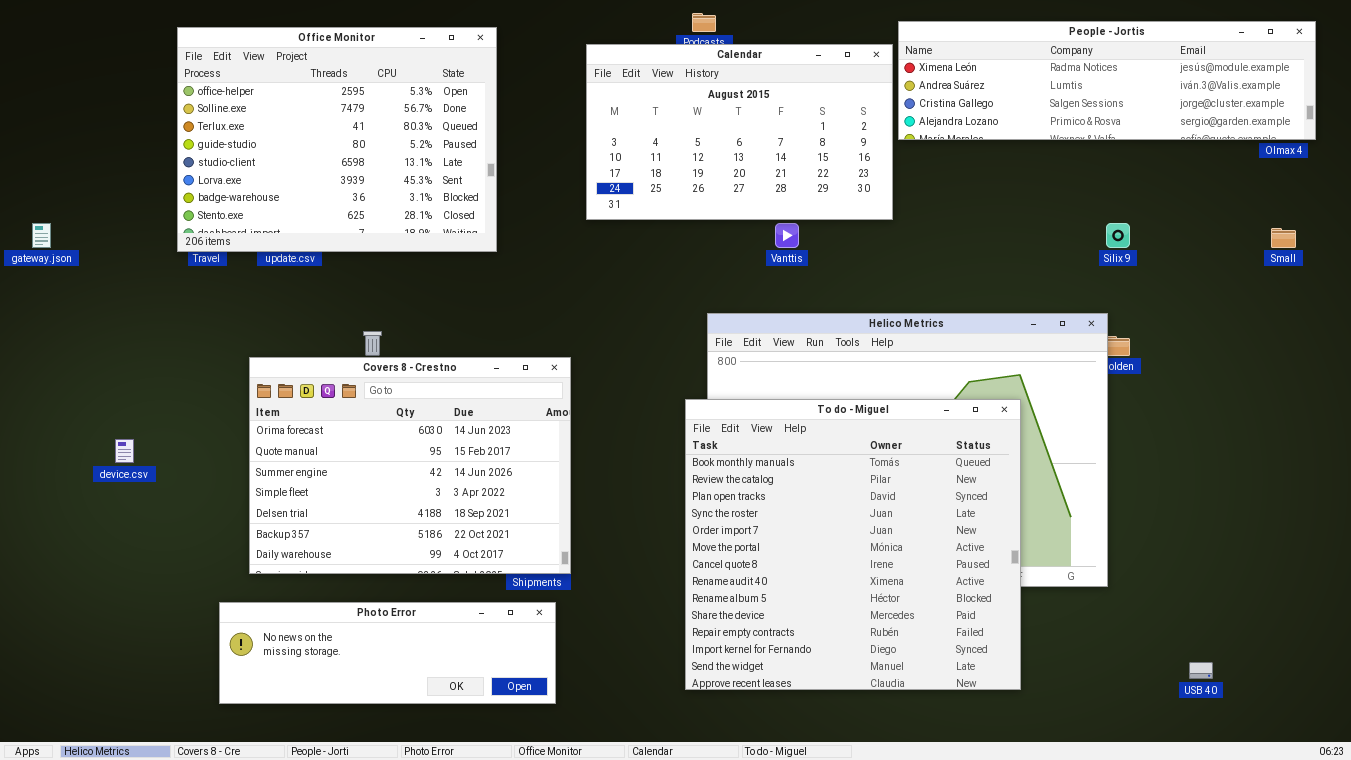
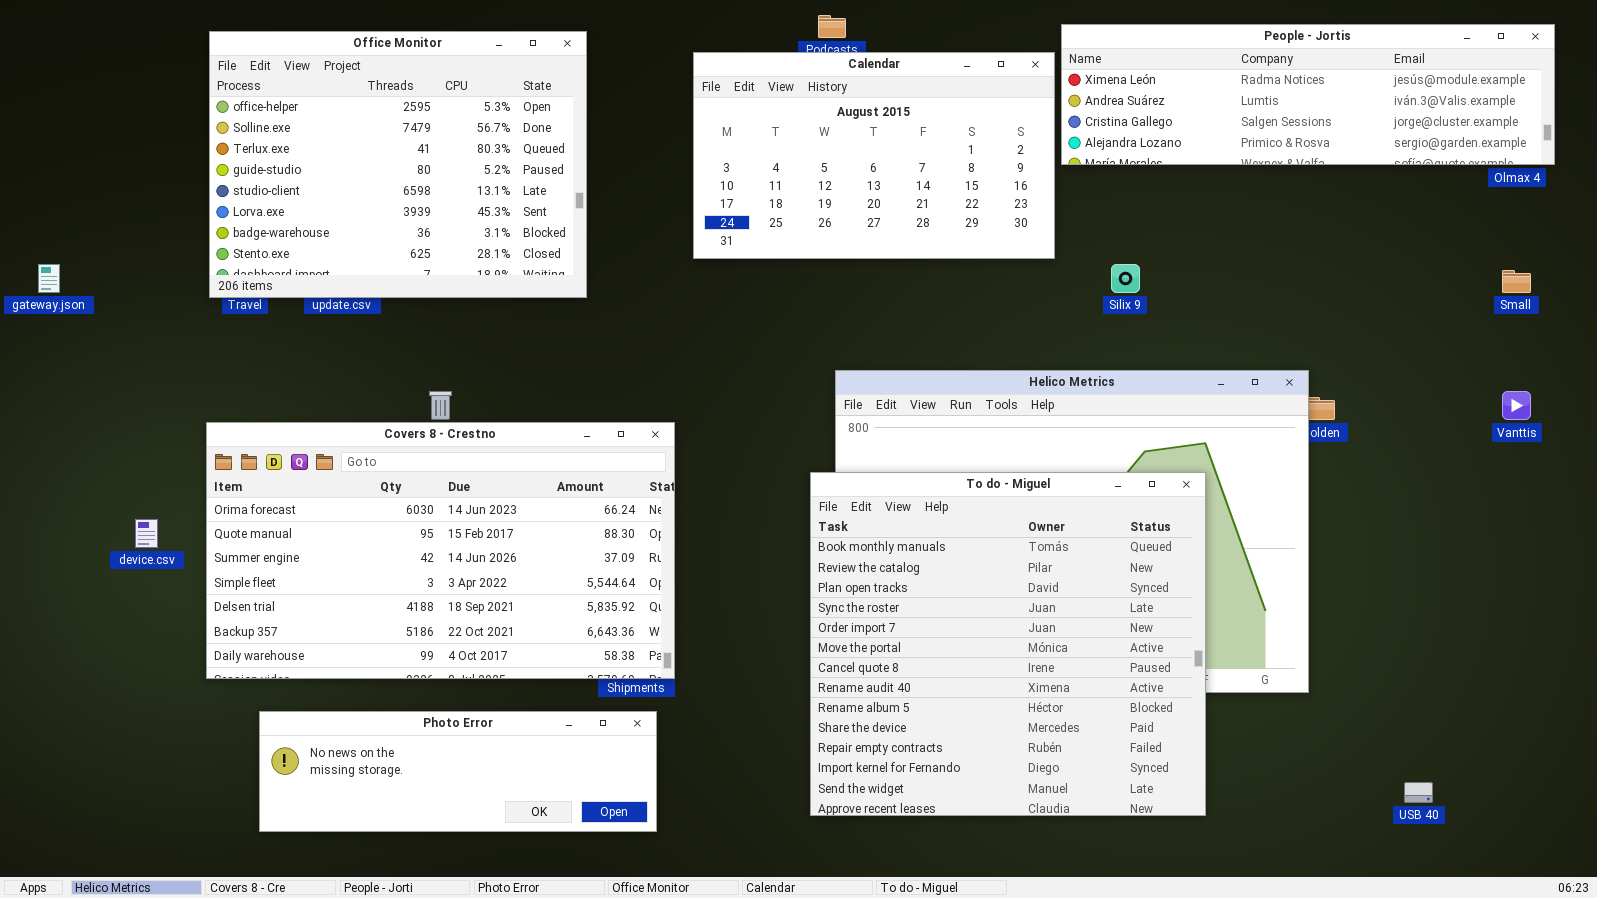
Vanttis: [775,223,799,248] -> [1502,391,1531,420], moved
Silix 9: [1106,223,1130,248] -> [1111,264,1140,293], moved
Covers 8 - Crestno: [249,357,571,574] -> [206,422,675,679], resized

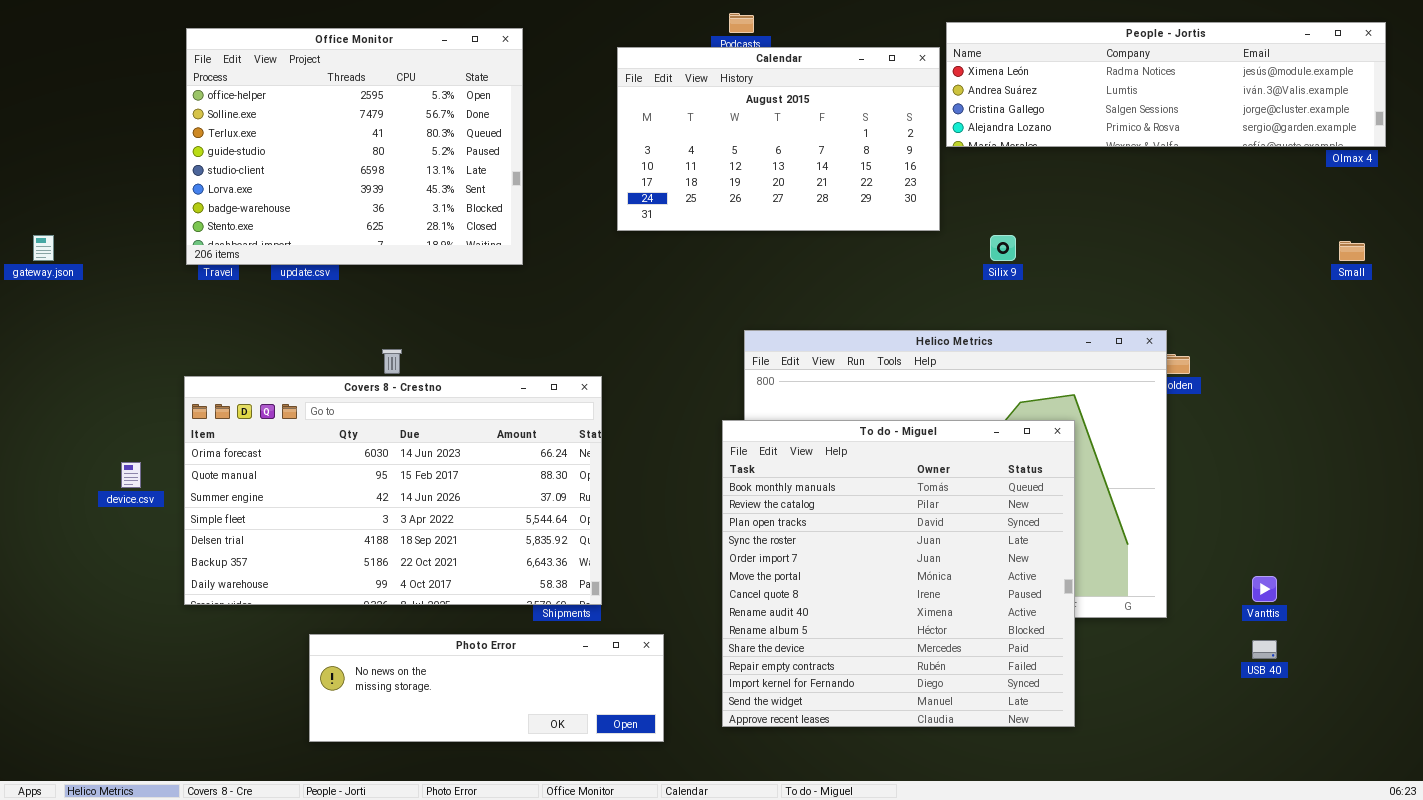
Vanttis: [1502,391,1531,420] -> [1252,576,1277,602], moved
Photo Error: [259,711,657,832] -> [309,634,664,742], moved
USB 40: [1404,782,1433,803] -> [1252,640,1277,659], moved

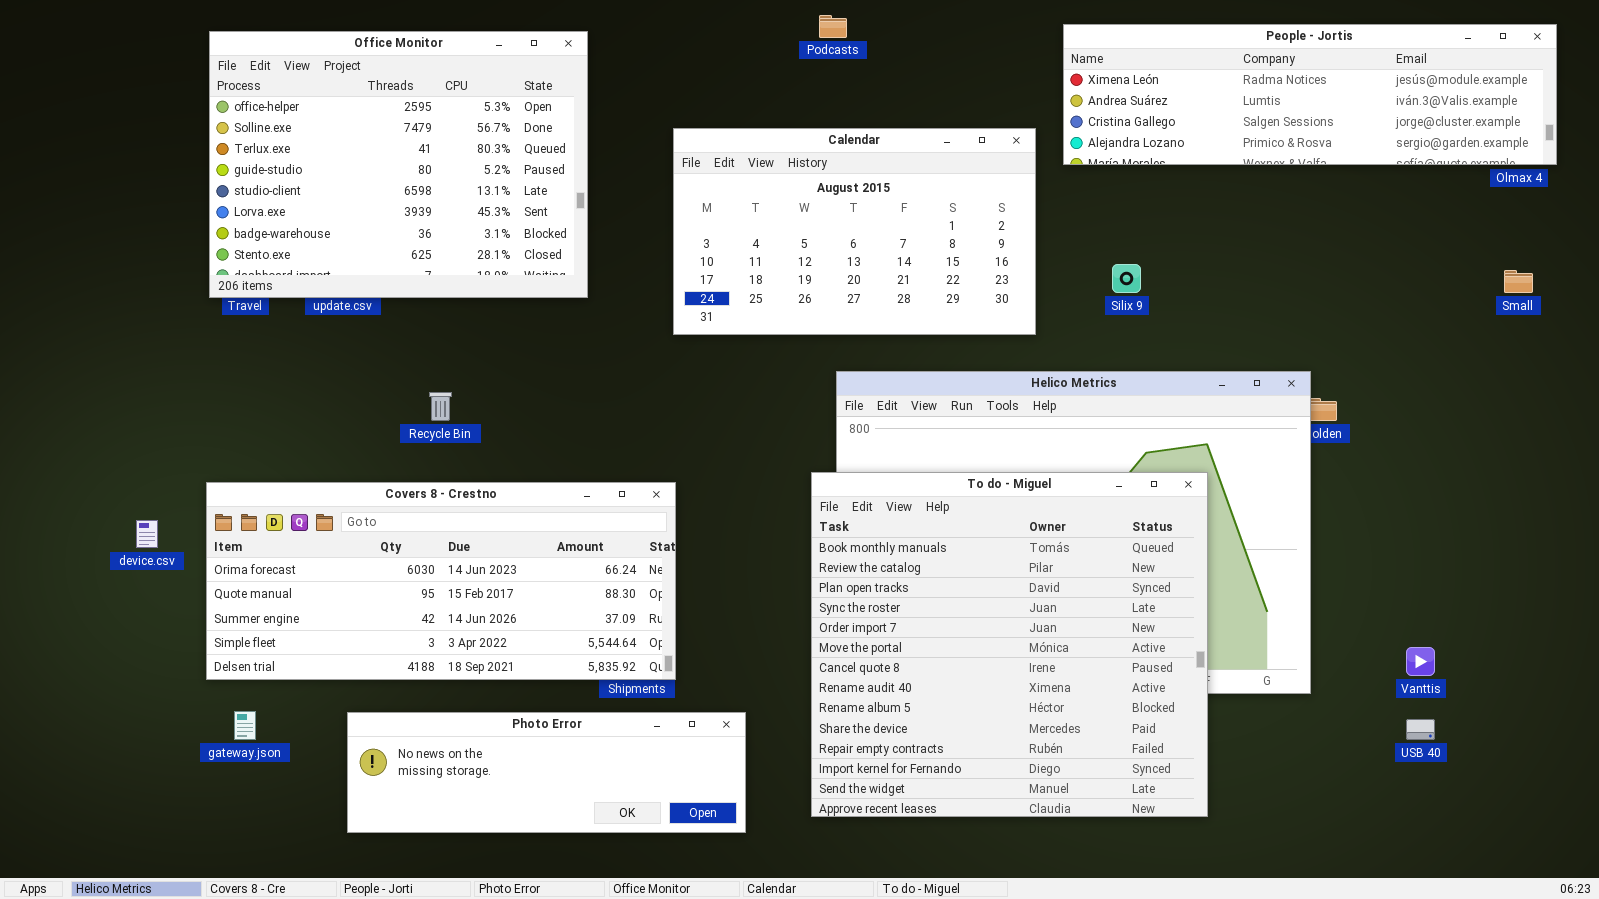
Calendar: [617,47,940,231] -> [673,128,1036,335], moved
gateway.json: [33,235,54,261] -> [234,711,256,740], moved
Covers 8 - Crestno: [184,376,602,605] -> [206,482,676,680], resized

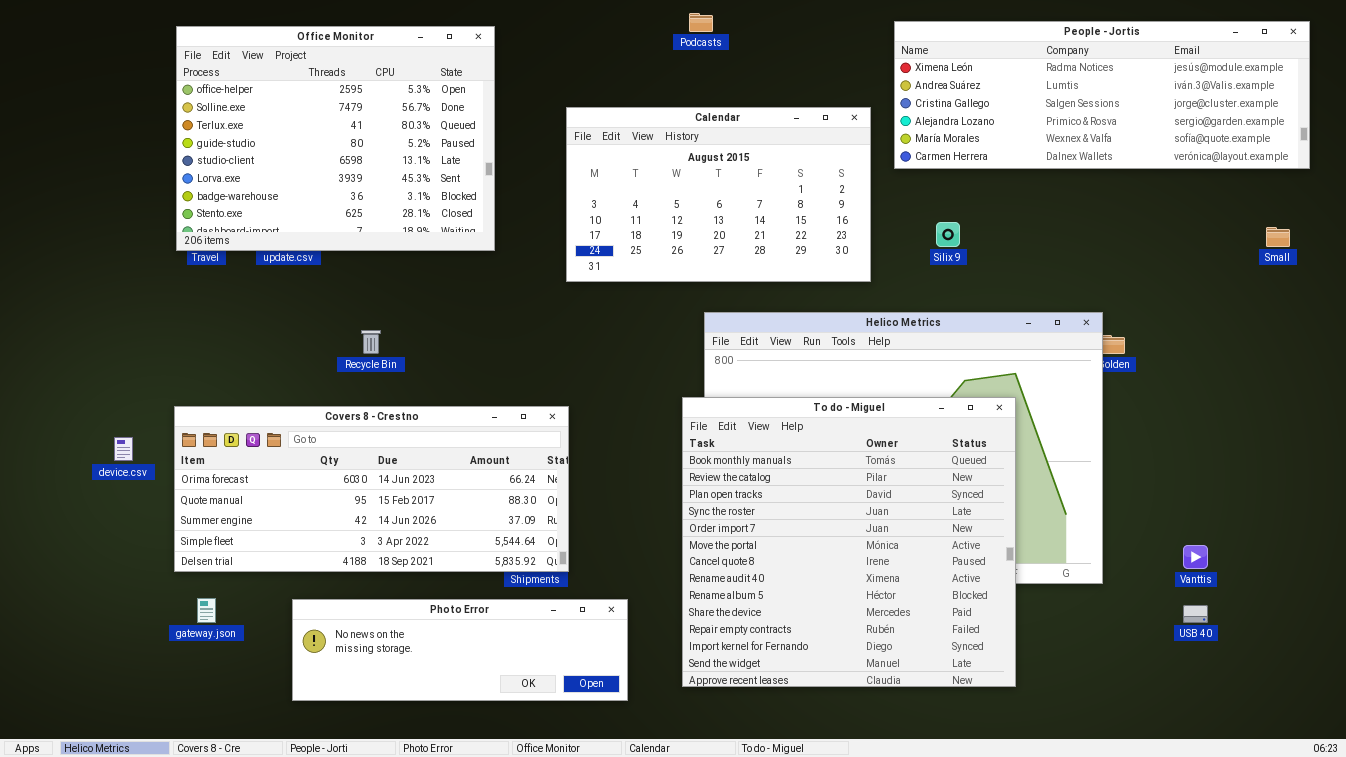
People - Jortis: [1063,24,1557,165] -> [894,21,1310,169], resized

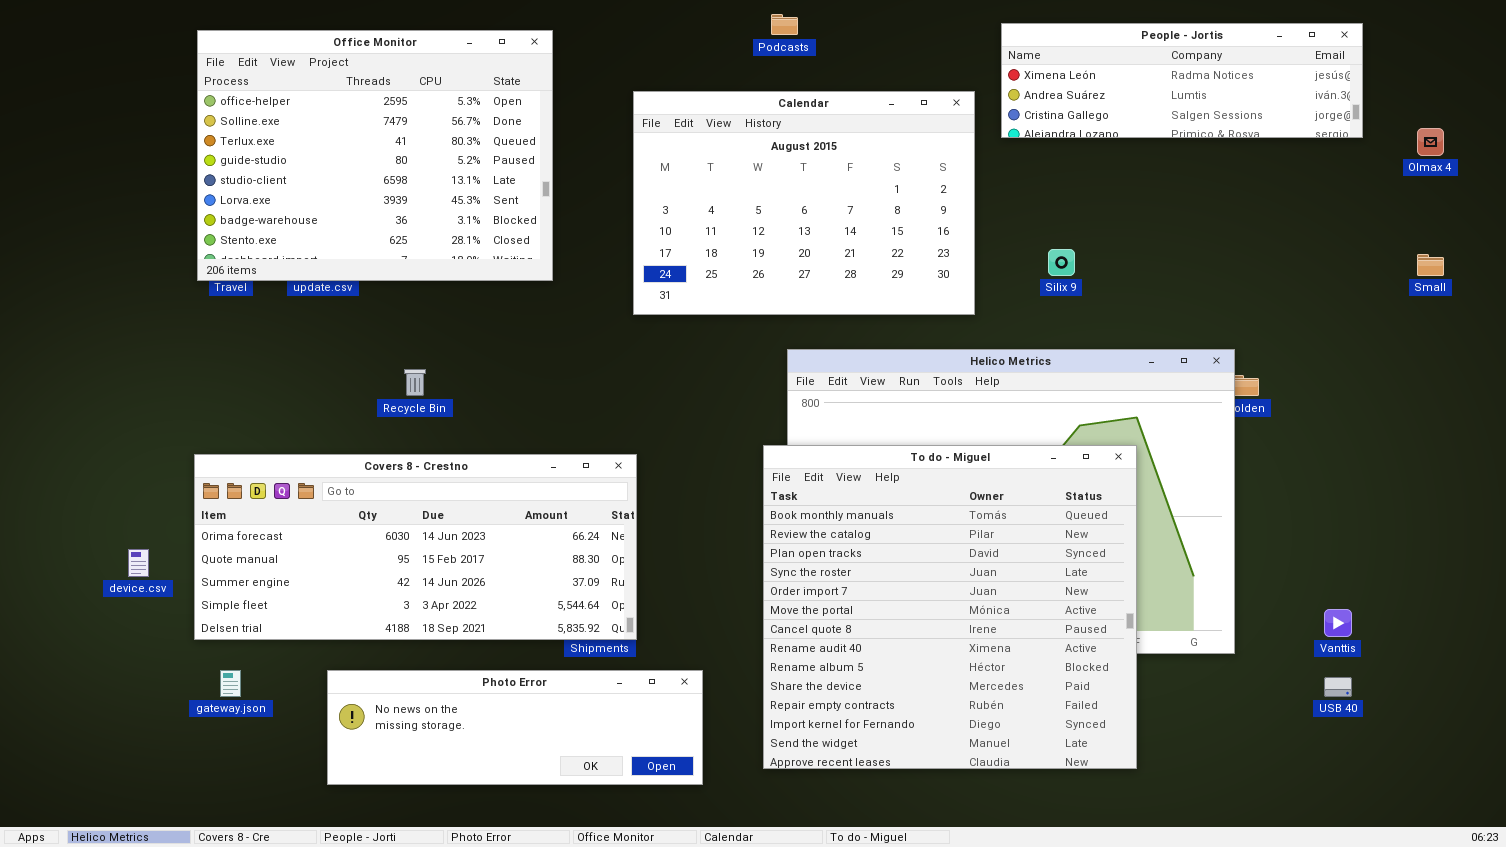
People - Jortis: [894,21,1310,169] -> [1001,23,1363,138], resized
Calendar: [566,107,871,282] -> [633,91,975,315], resized
device.csv: [114,437,133,461] -> [128,549,149,577], moved

